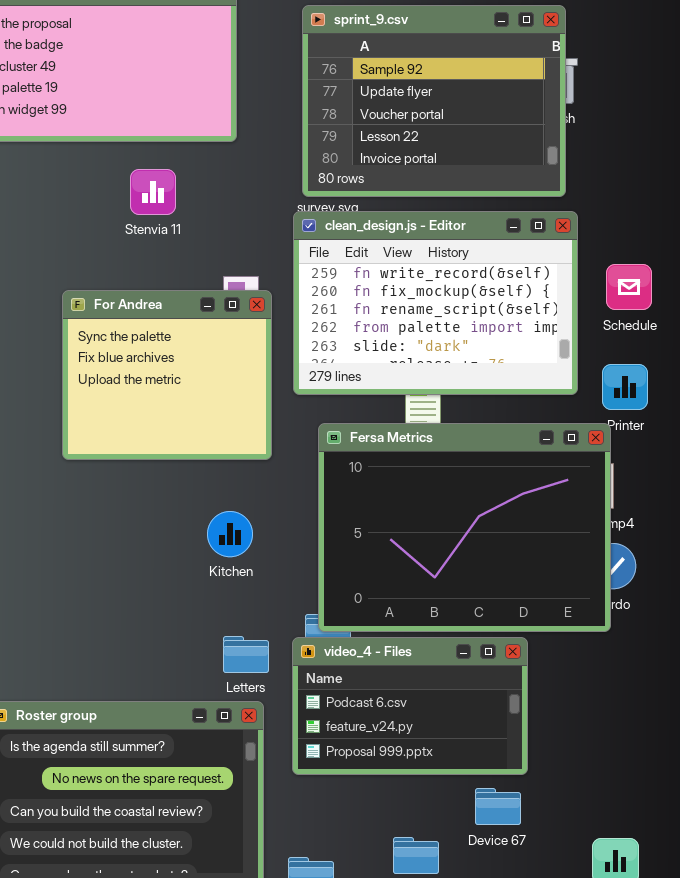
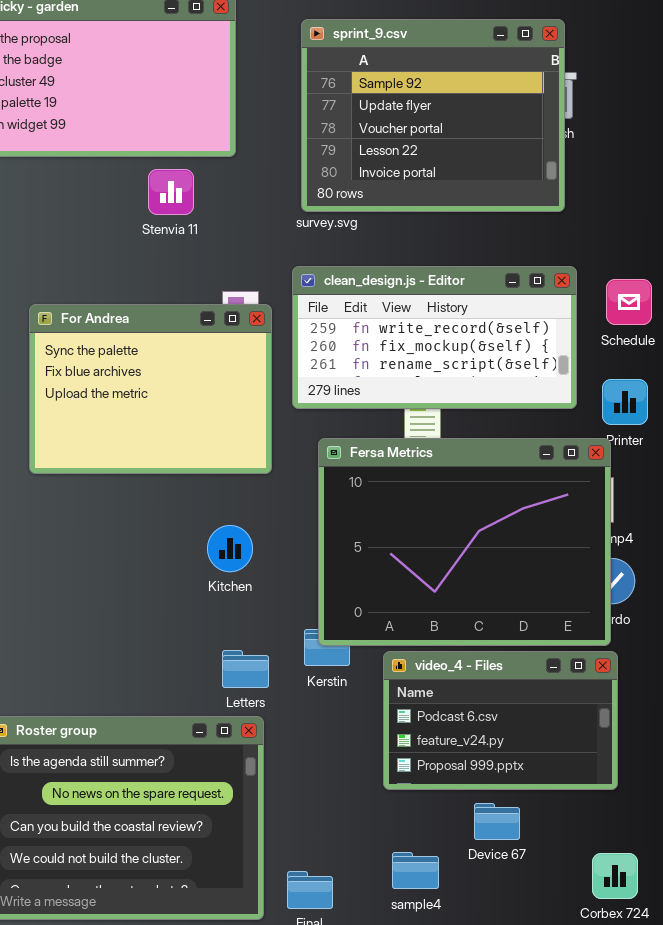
Stenvia 11: [130,169,176,215] -> [148,169,194,215], moved
clean_design.js - Editor: [293,211,578,395] -> [292,266,577,409], resized
For Andrea: [62,290,272,460] -> [29,304,272,474], resized
video_4 - Files: [292,637,528,775] -> [383,651,618,790], moved

